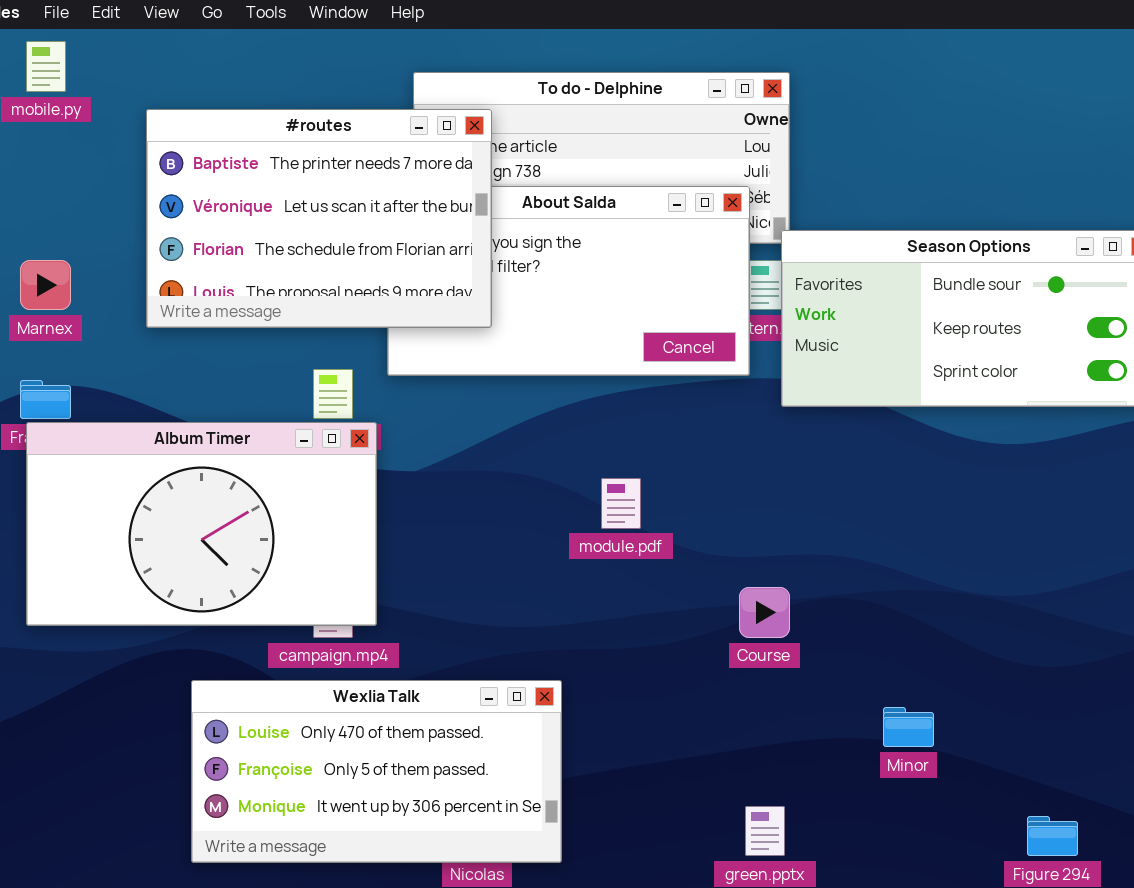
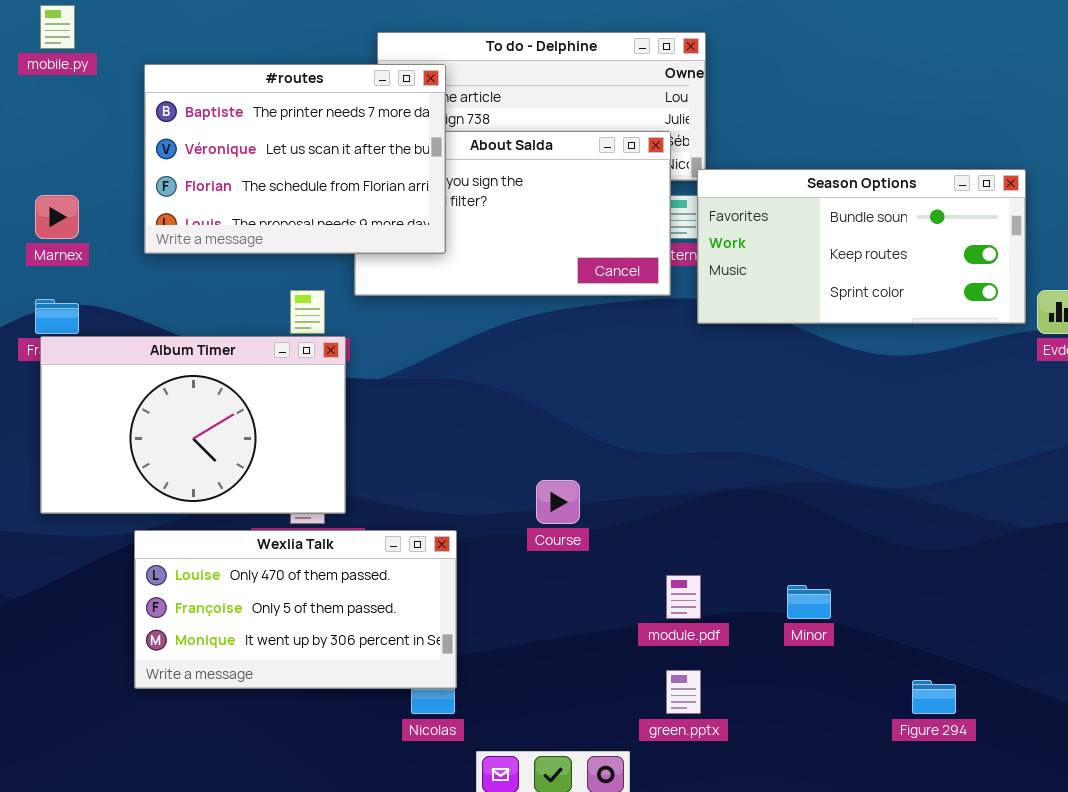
module.pdf: [601,478,641,529] -> [666,575,701,619], moved
Course: [739,587,790,638] -> [536,480,580,524], moved
Wexlia Talk: [191,680,562,863] -> [134,530,457,689], moved

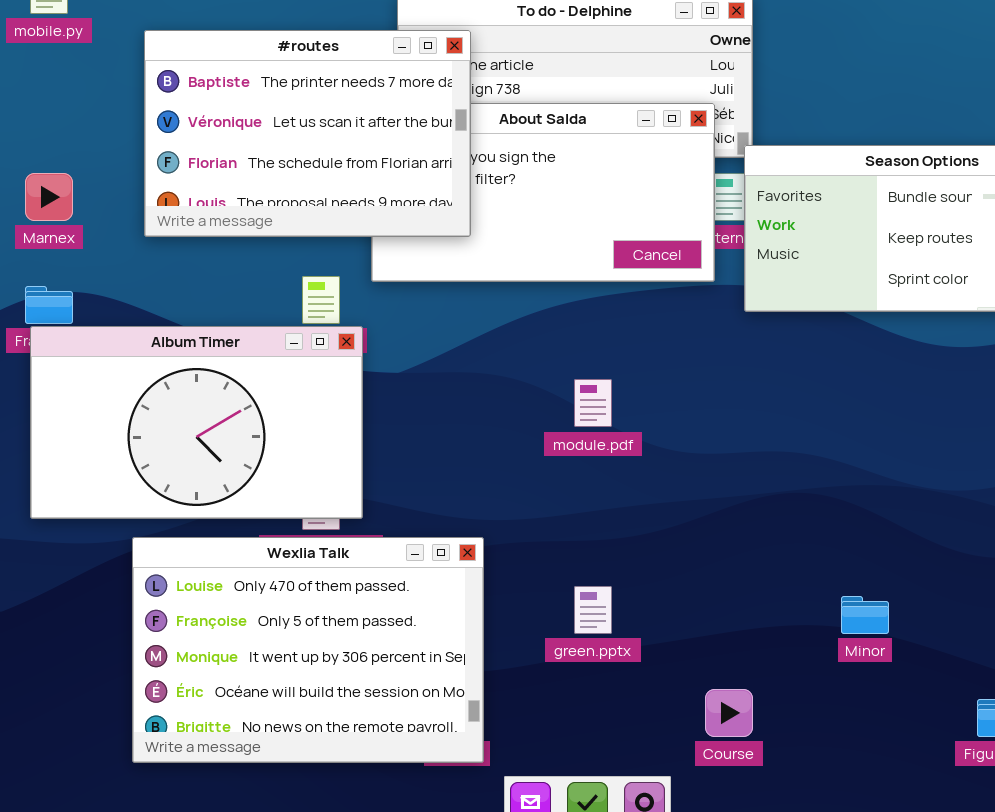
Course: [536,480,580,524] -> [705,689,753,737], moved
Wexlia Talk: [134,530,457,689] -> [132,537,484,763], resized
module.pdf: [666,575,701,619] -> [574,379,612,427], moved
green.pptx: [666,670,701,714] -> [574,586,612,634], moved

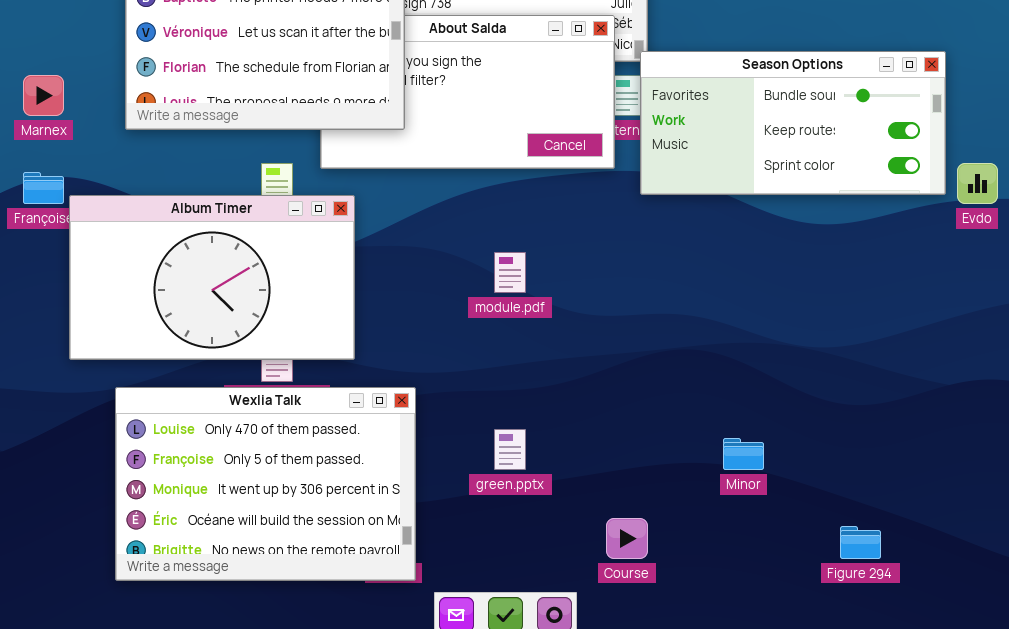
Album Timer: [30,326,363,519] -> [69,195,355,360], moved

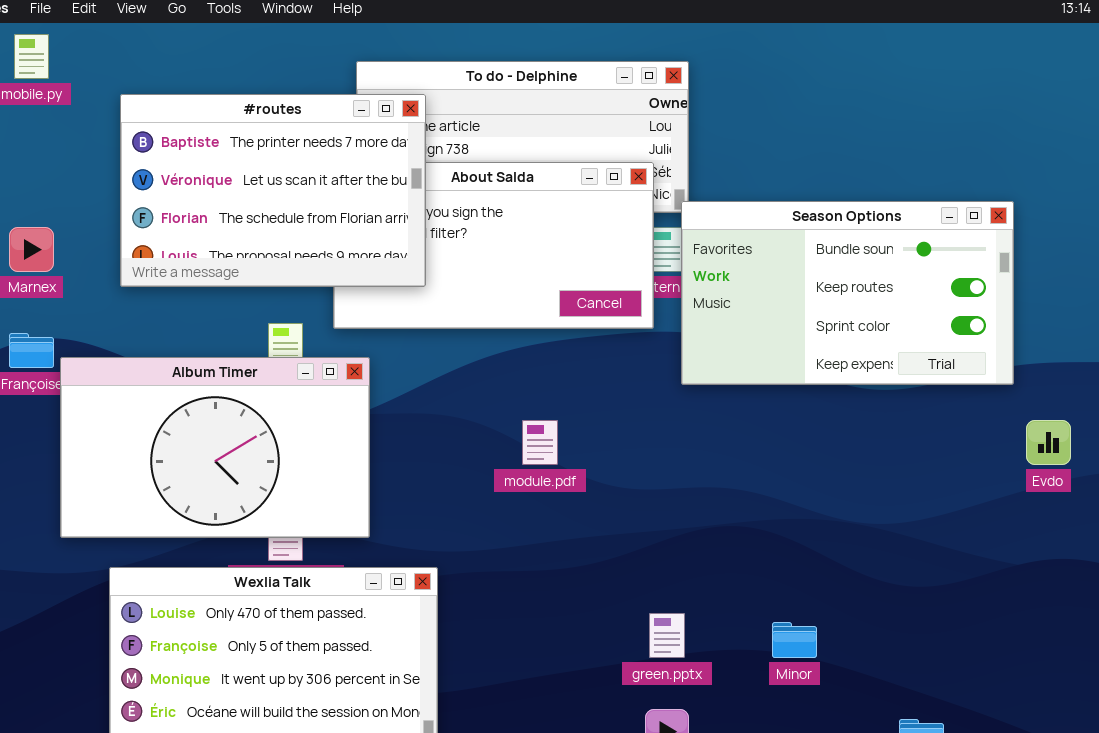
Season Options: [640,51,946,195] -> [681,201,1014,385], resized
Evdo: [957,163,998,204] -> [1026,420,1071,465], moved
green.pptx: [494,429,526,470] -> [649,613,685,658], moved

